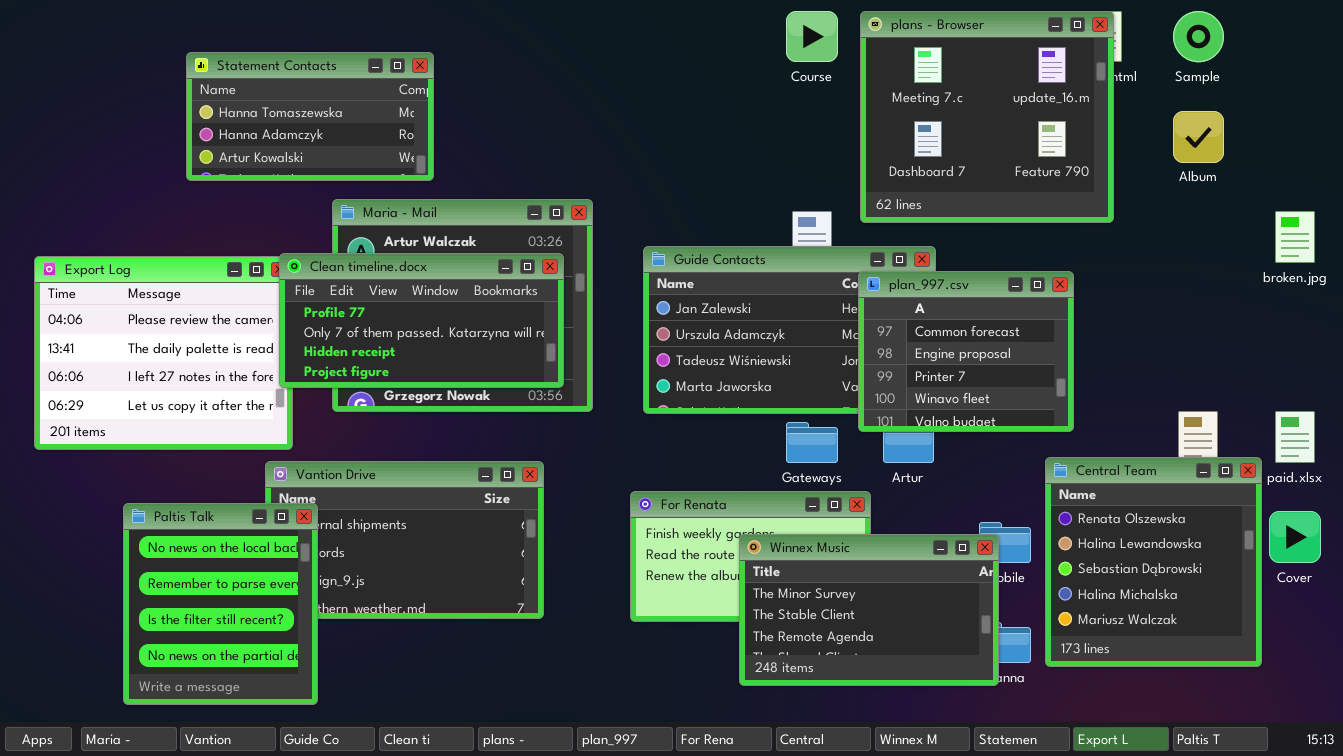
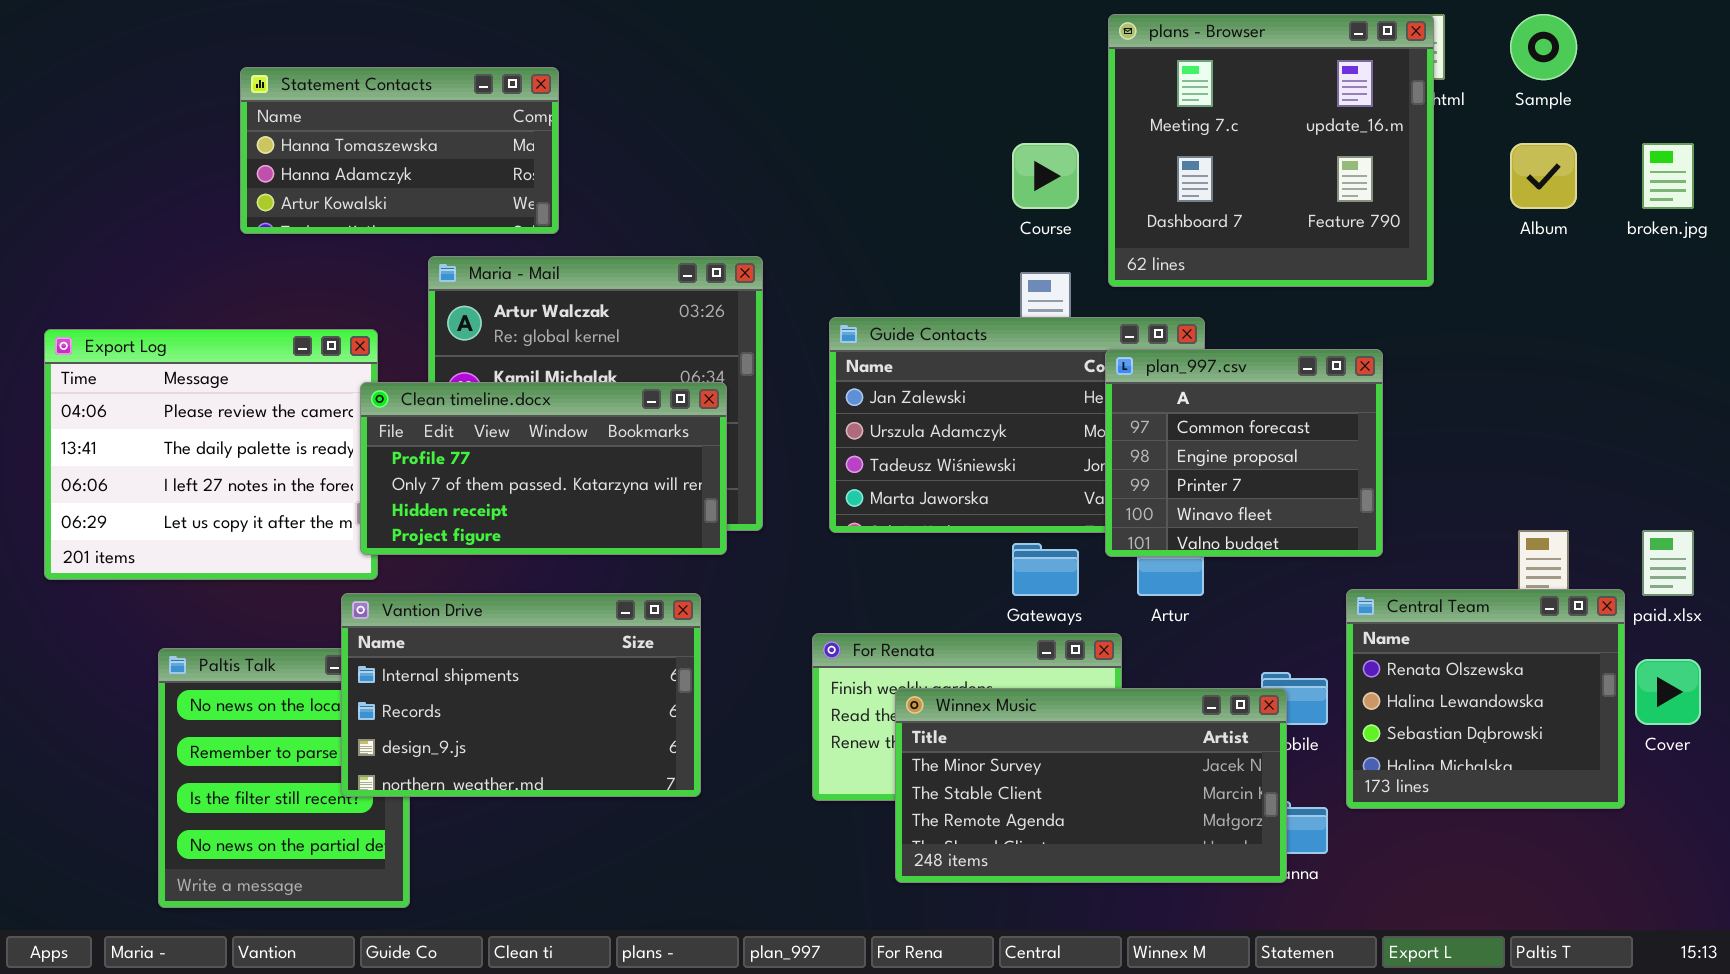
Course: [786,11,838,62] -> [1012,143,1079,209], moved
broken.jpg: [1275,211,1315,263] -> [1642,143,1694,209], moved
Clean timeline.docx: [279,253,564,388] -> [360,382,727,555], moved
Central Team: [1045,457,1262,667] -> [1346,589,1625,809], resized
Vantion Drive: [265,461,544,619] -> [341,593,701,797], raised
Winnex Music: [739,534,999,686] -> [895,688,1287,883], resized

